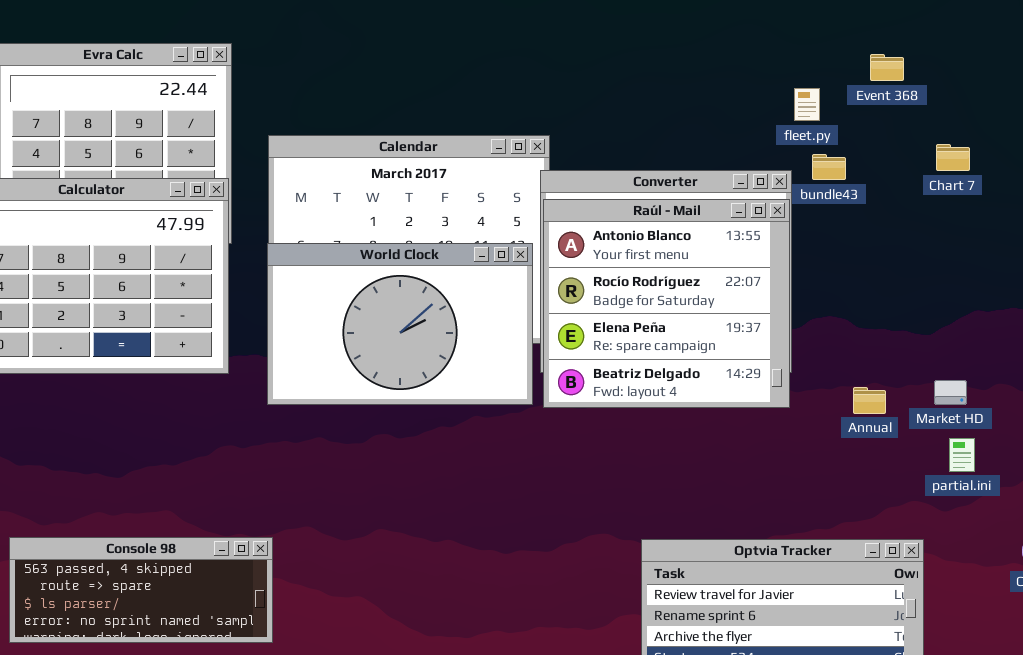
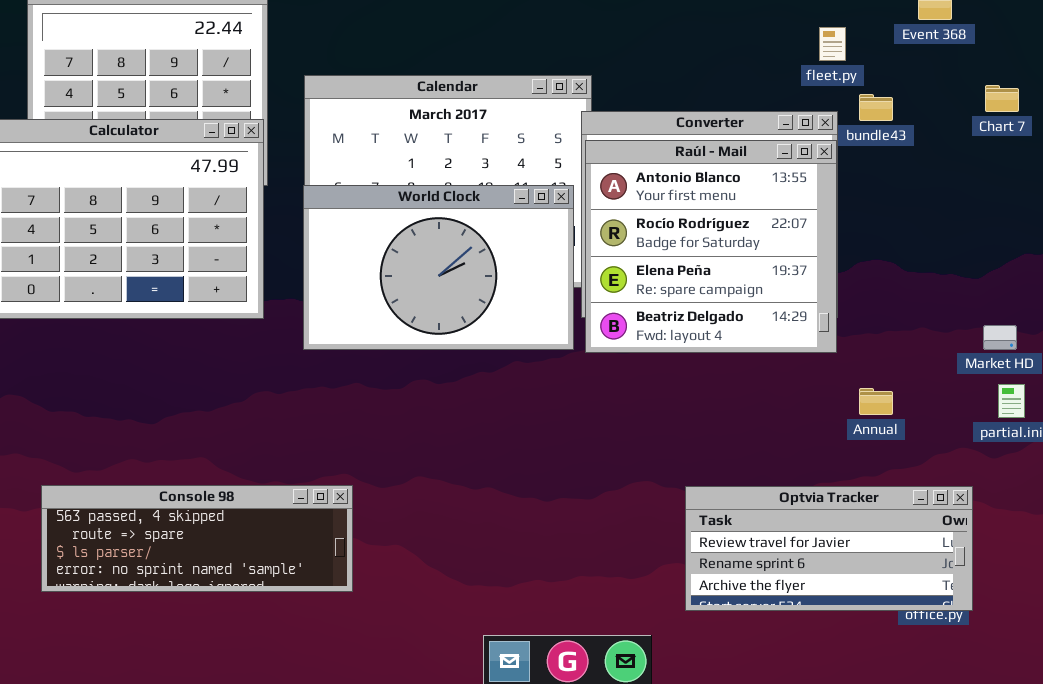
fleet.py: [794,88,820,121] -> [819,27,846,61], moved
Annual: [853,387,886,414] -> [859,388,893,415], moved
Console 98: [9,537,273,643] -> [41,485,353,592], resized

